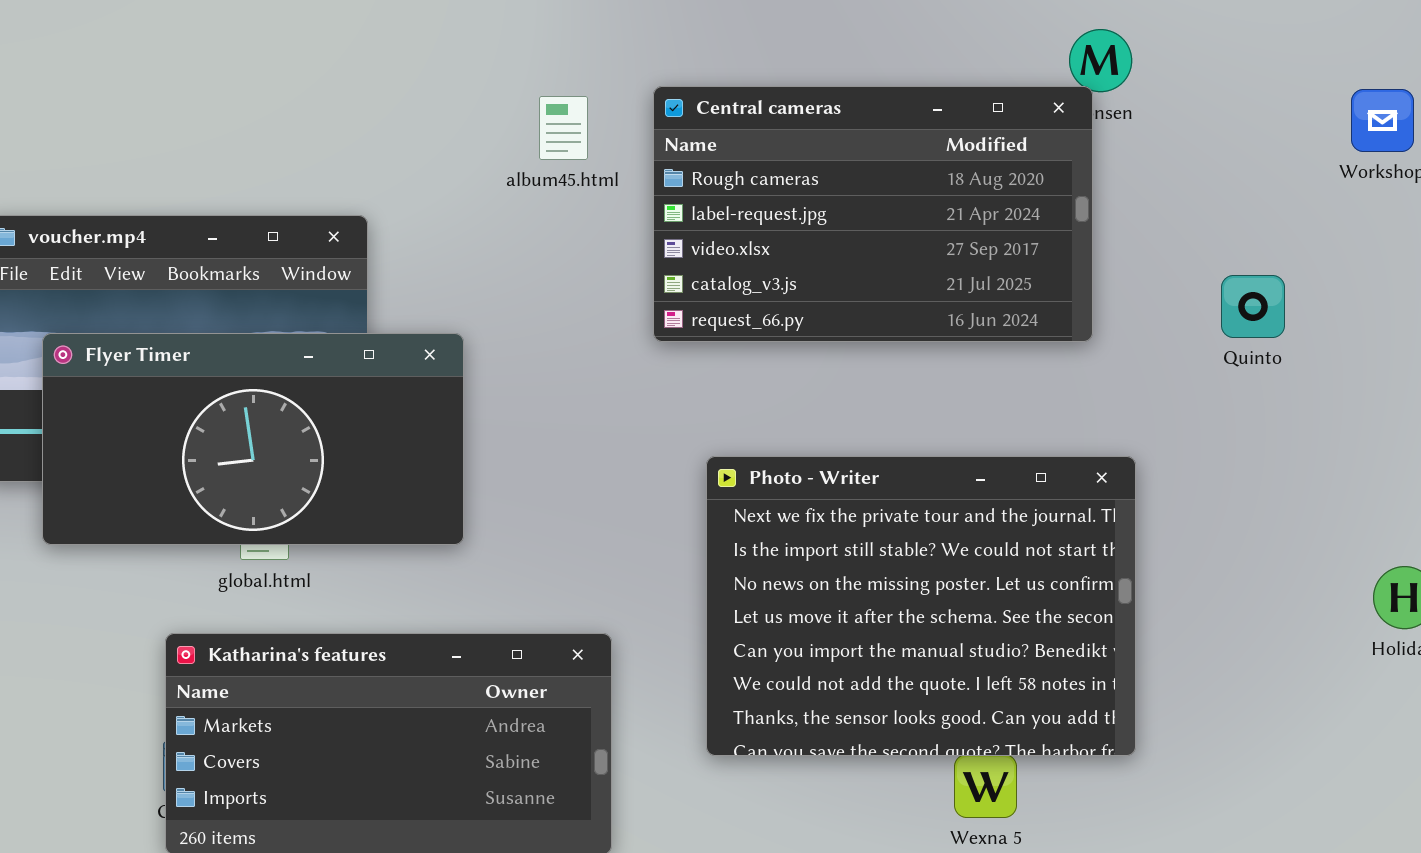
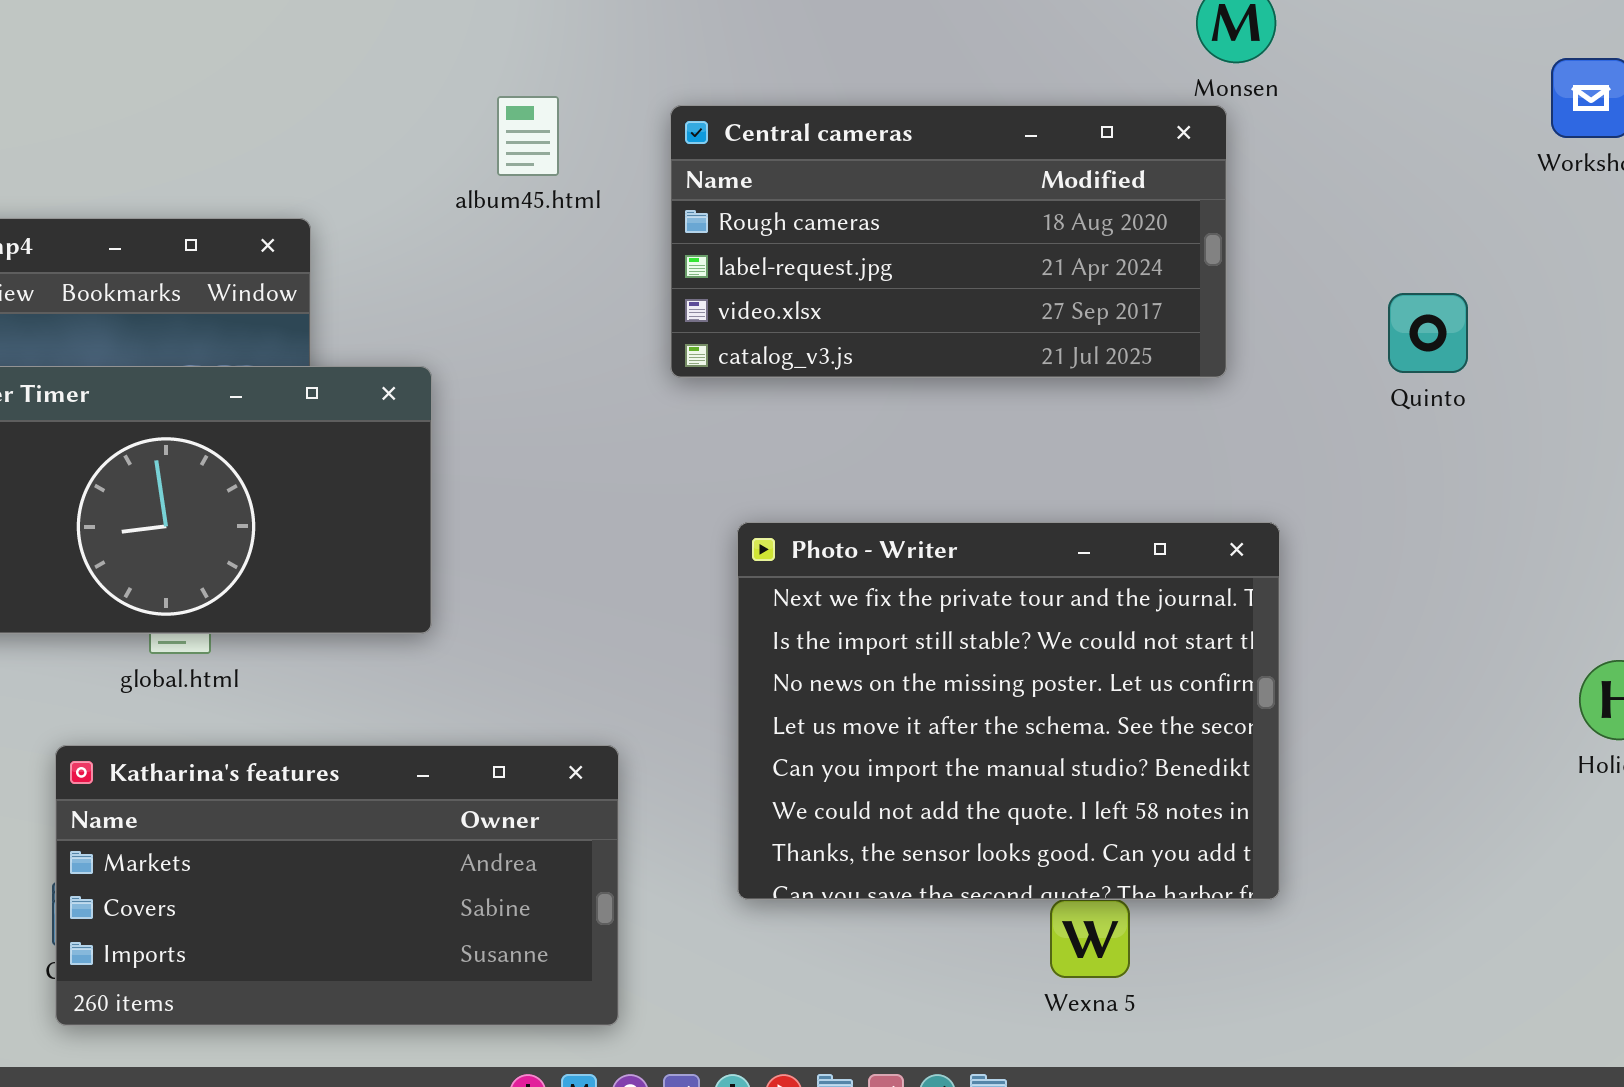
Central cameras: [653,86,1093,342] -> [670,105,1227,378], resized
album45.html: [539,96,588,160] -> [497,96,559,176], moved

